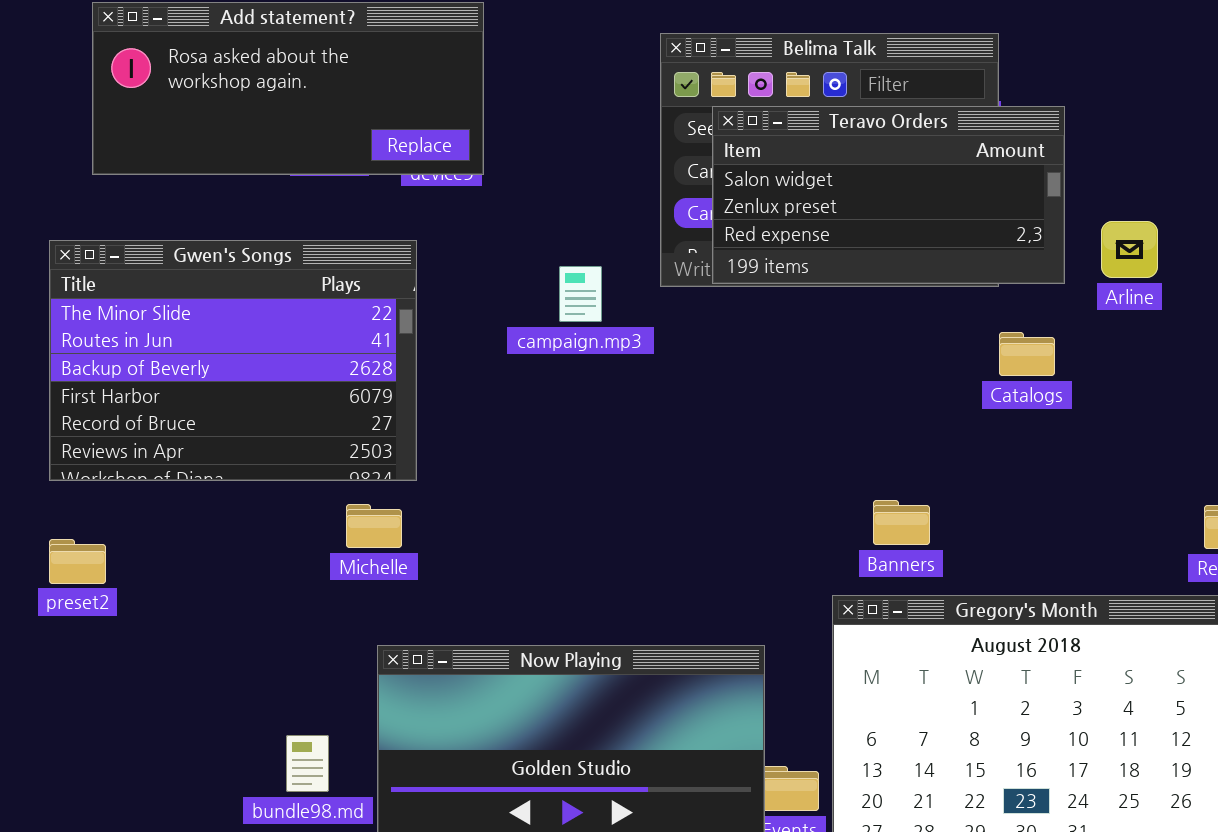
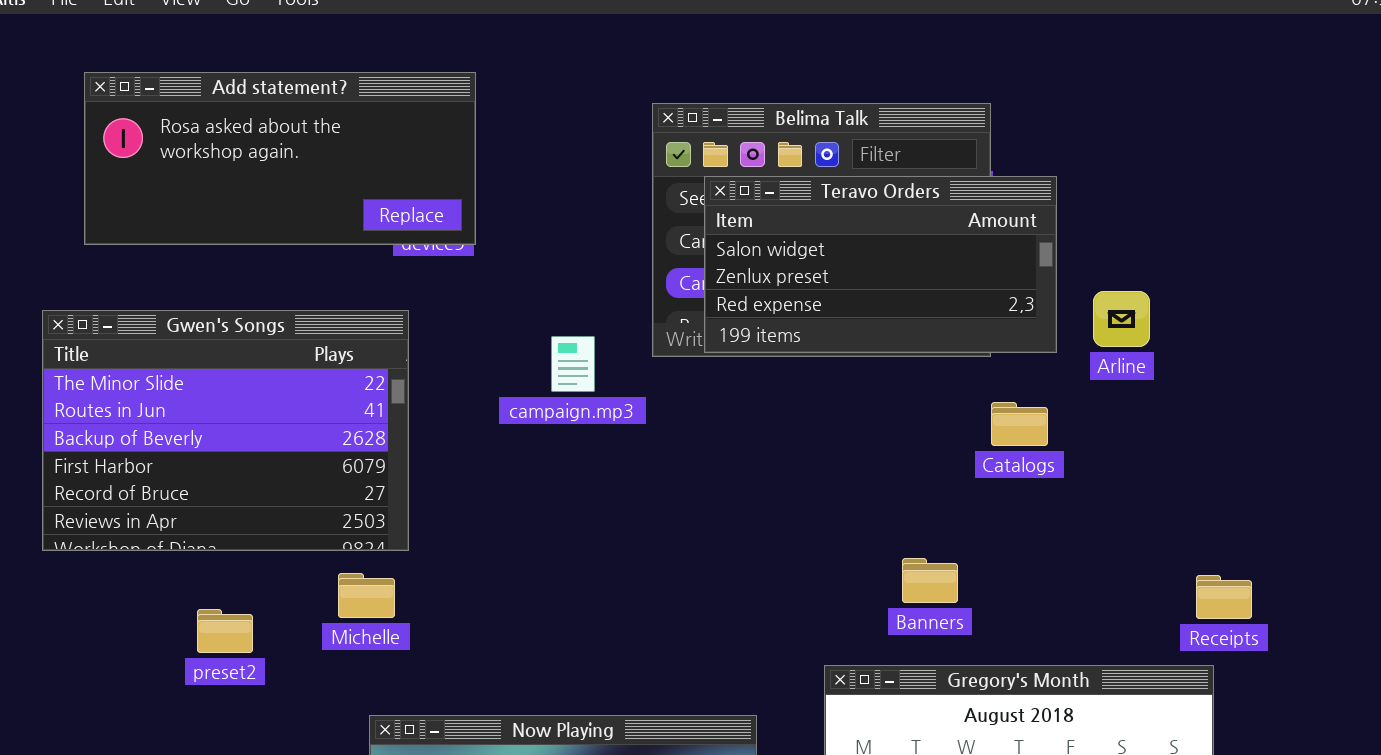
Banners: [873,500,930,545] -> [902,558,958,603], moved
preset2: [49,539,106,584] -> [197,609,253,653], moved

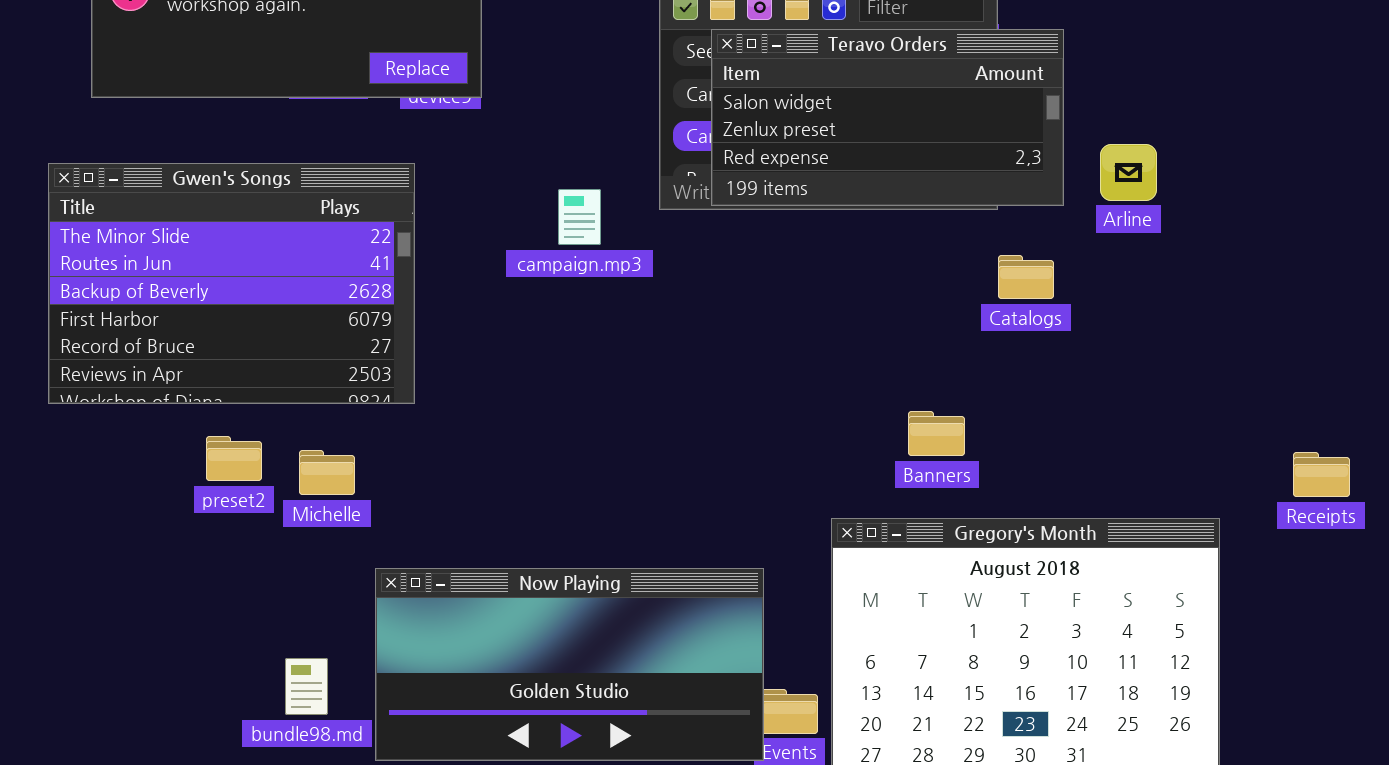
Michelle: [338,573,395,618] -> [299,450,355,495], moved
Receipts: [1196,575,1252,619] -> [1293,452,1350,497], moved
preset2: [197,609,253,653] -> [206,436,262,481], moved

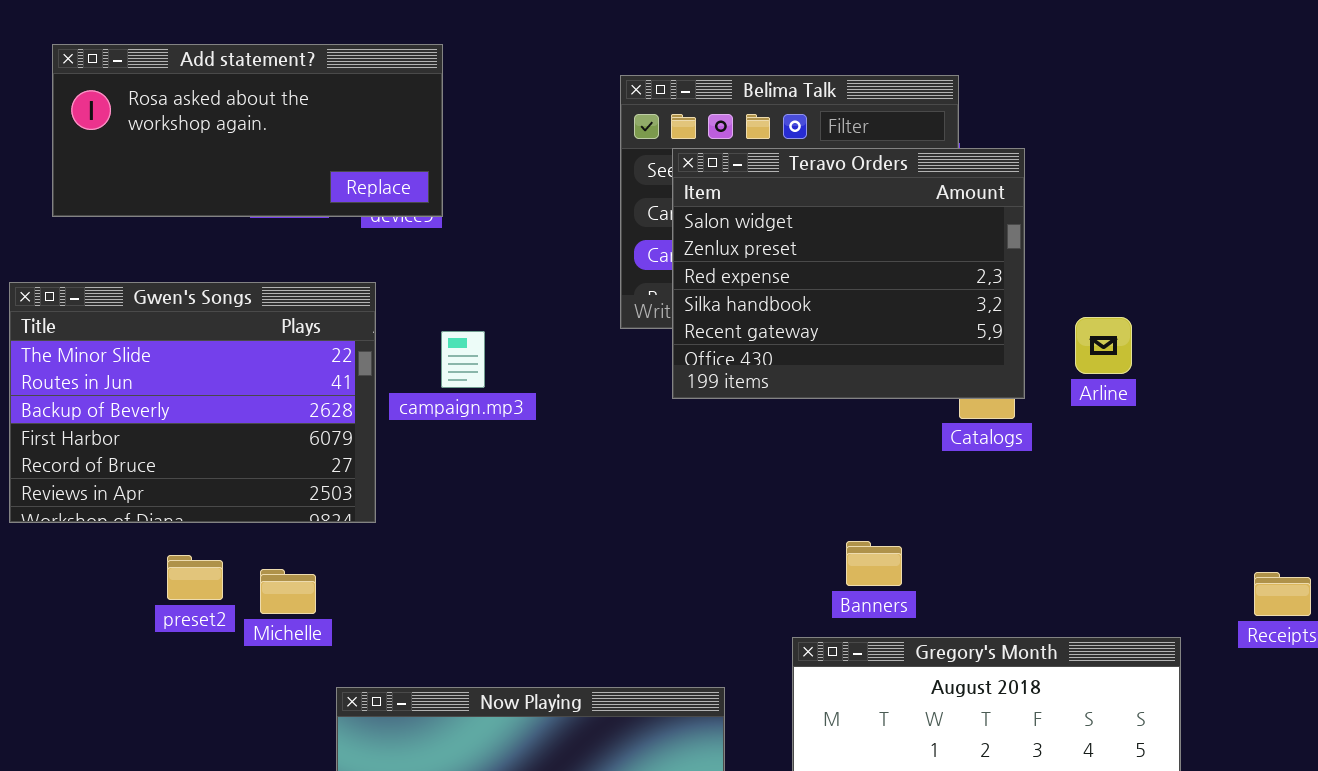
Teravo Orders: [711,29,1064,206] -> [672,148,1025,399], resized
Arline: [1100,144,1157,201] -> [1075,317,1132,374], moved
campaign.mp3: [558,189,601,245] -> [441,331,485,388], moved
Banners: [908,411,965,456] -> [846,541,902,586], moved

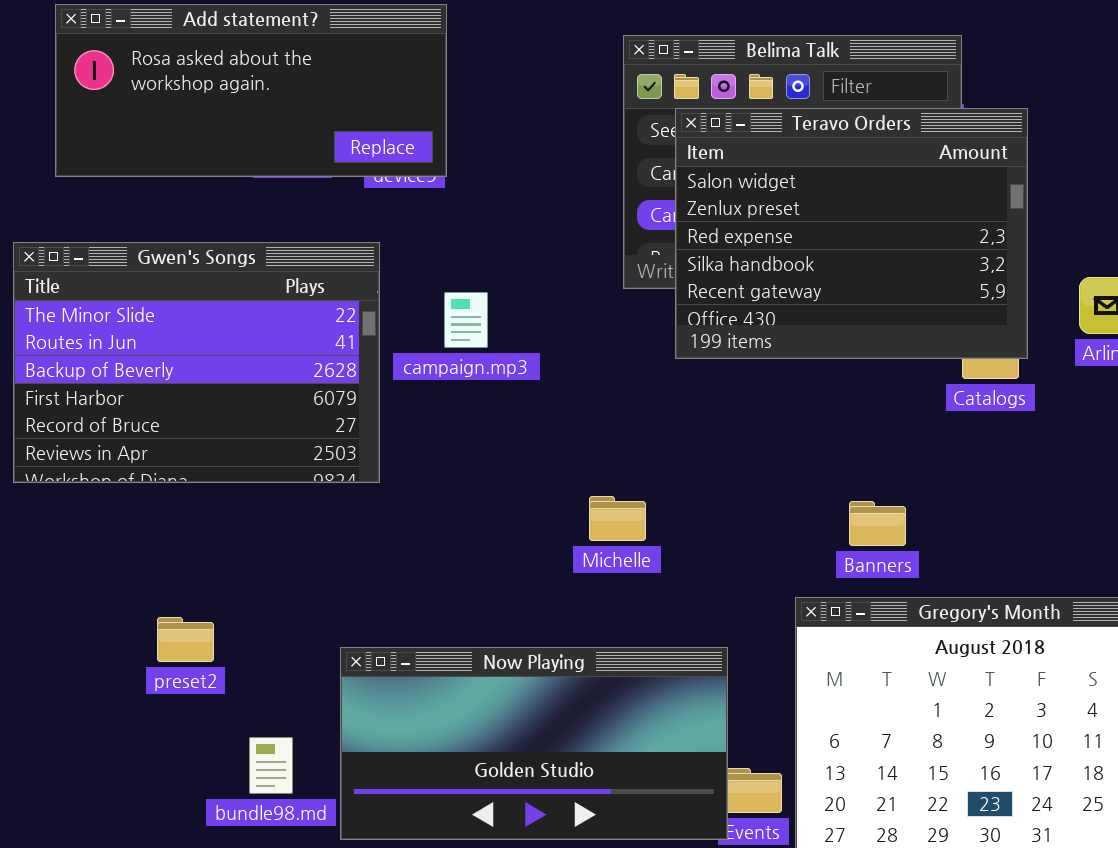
preset2: [167,555,223,600] -> [157,617,214,662], moved
Michelle: [260,569,316,614] -> [589,496,646,541], moved

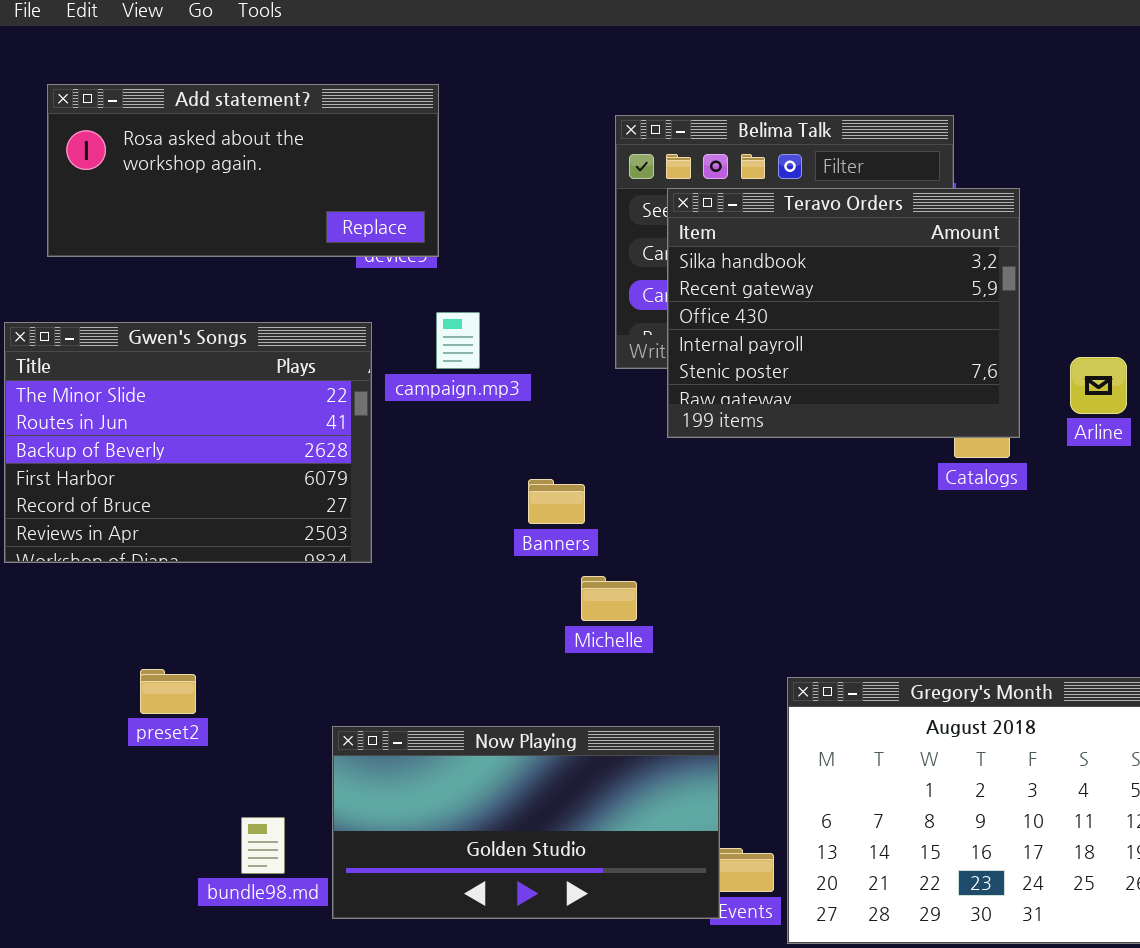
Teravo Orders: [675,108,1028,359] -> [667,188,1020,438], scrolled down 3 rows
campaign.mp3: [444,292,488,348] -> [436,312,480,369], moved
Banners: [849,501,906,546] -> [528,479,585,524], moved
preset2: [157,617,214,662] -> [140,669,196,714], moved

